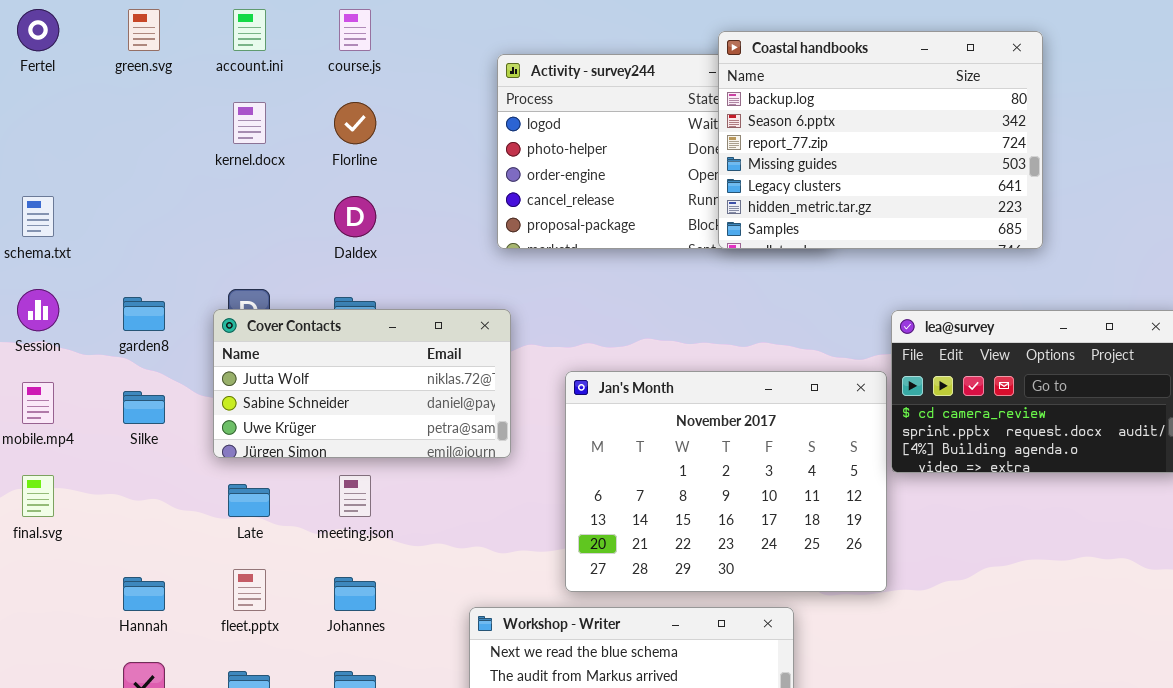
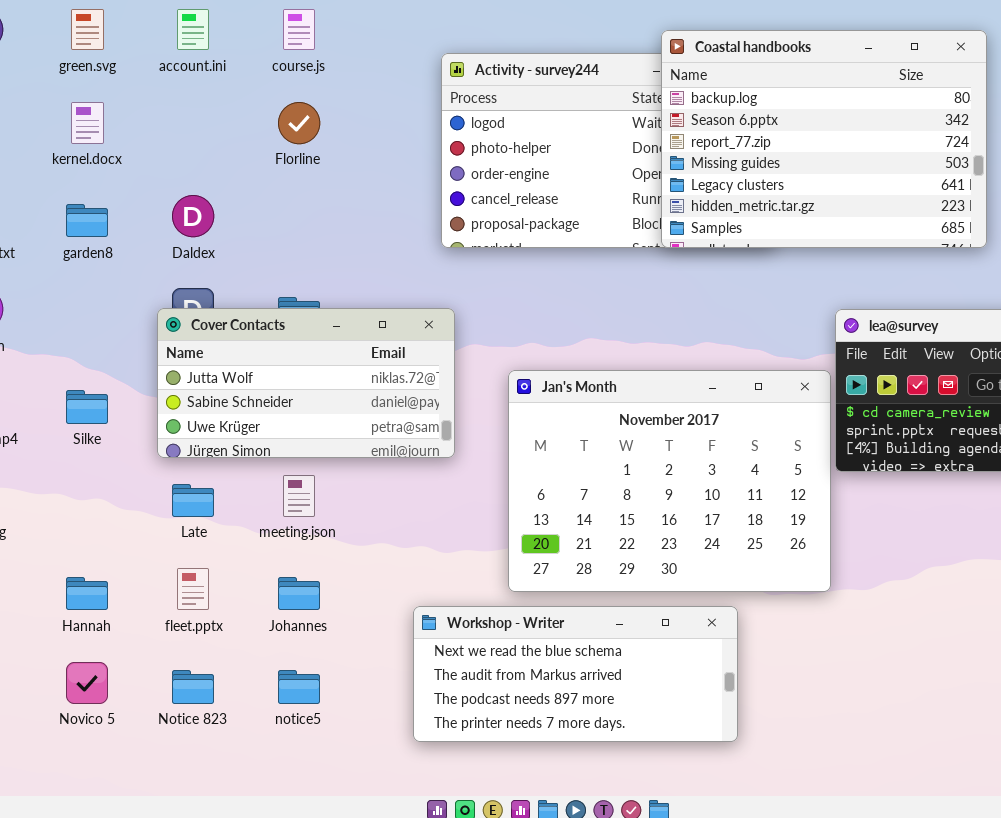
kernel.docx: [233,102,266,144] -> [71,102,104,144], moved
Daldex: [334,196,376,237] -> [172,195,214,237], moved
garden8: [123,297,165,331] -> [66,204,108,237], moved

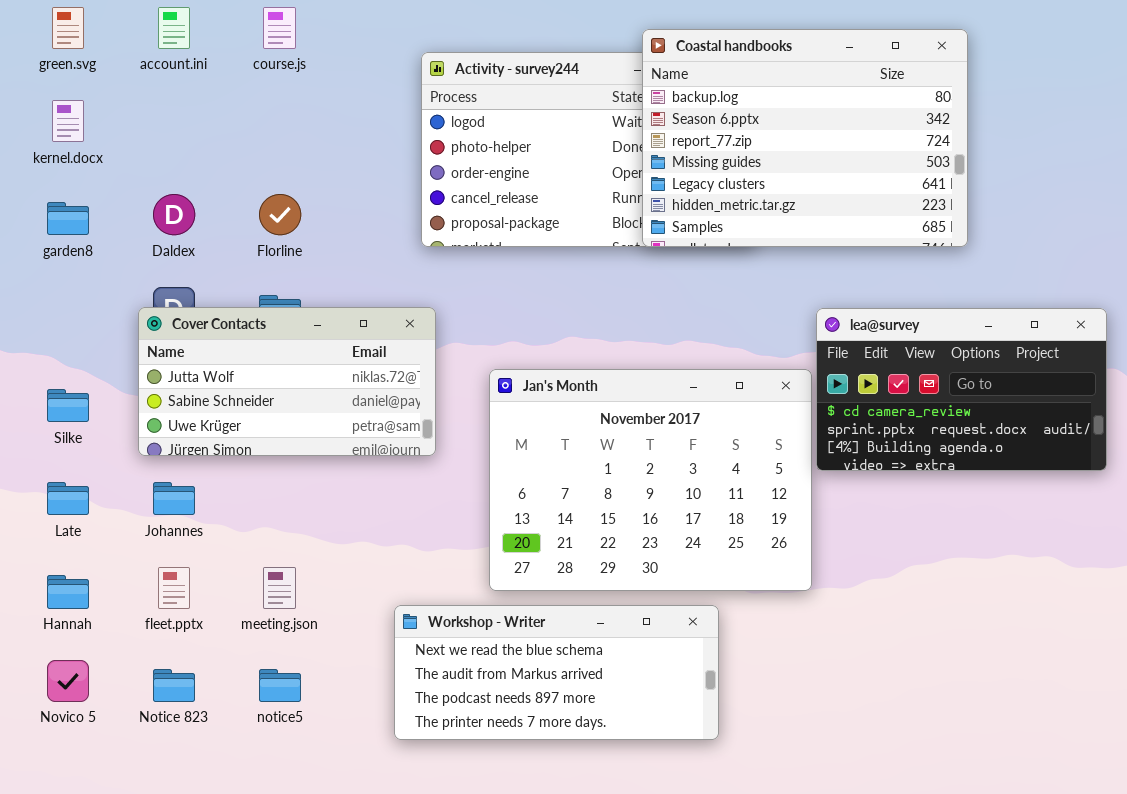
Florline: [278,102,320,144] -> [259,194,301,235], moved
meeting.json: [283,475,315,517] -> [263,567,296,609], moved
Late: [172,484,214,517] -> [47,482,89,515], moved
Johannes: [278,577,320,610] -> [153,482,195,515], moved

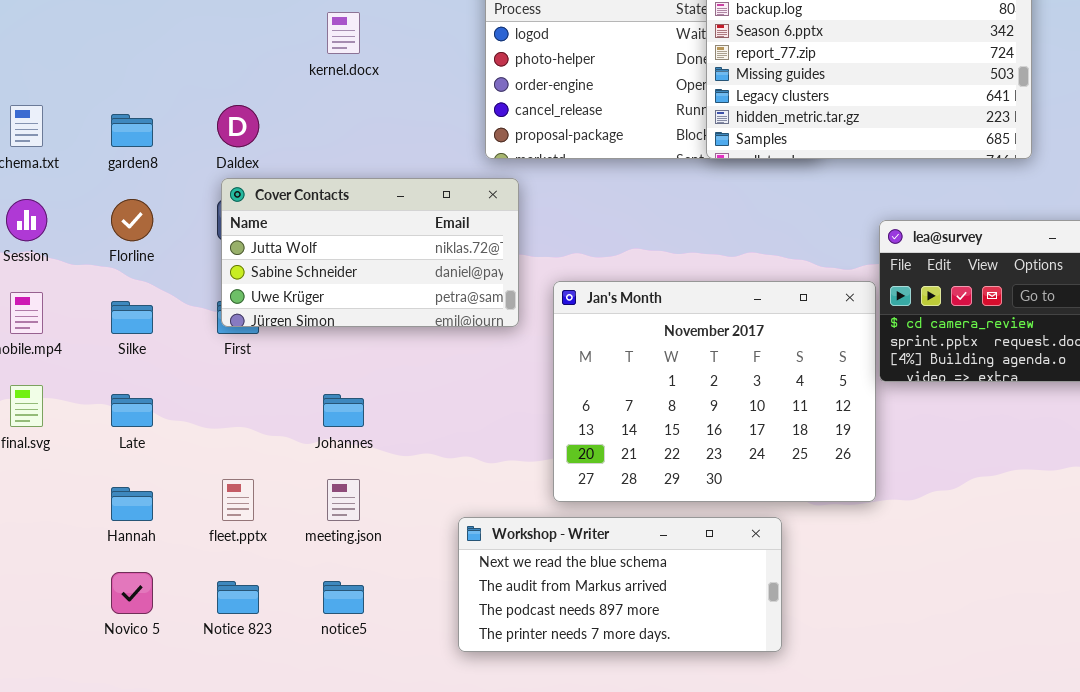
kernel.docx: [52,100,84,142] -> [327,12,360,54], moved
Florline: [259,194,301,235] -> [111,199,153,241], moved
Cover Contacts: [138,307,436,456] -> [221,178,519,327], moved
Johannes: [153,482,195,515] -> [323,394,364,427], moved

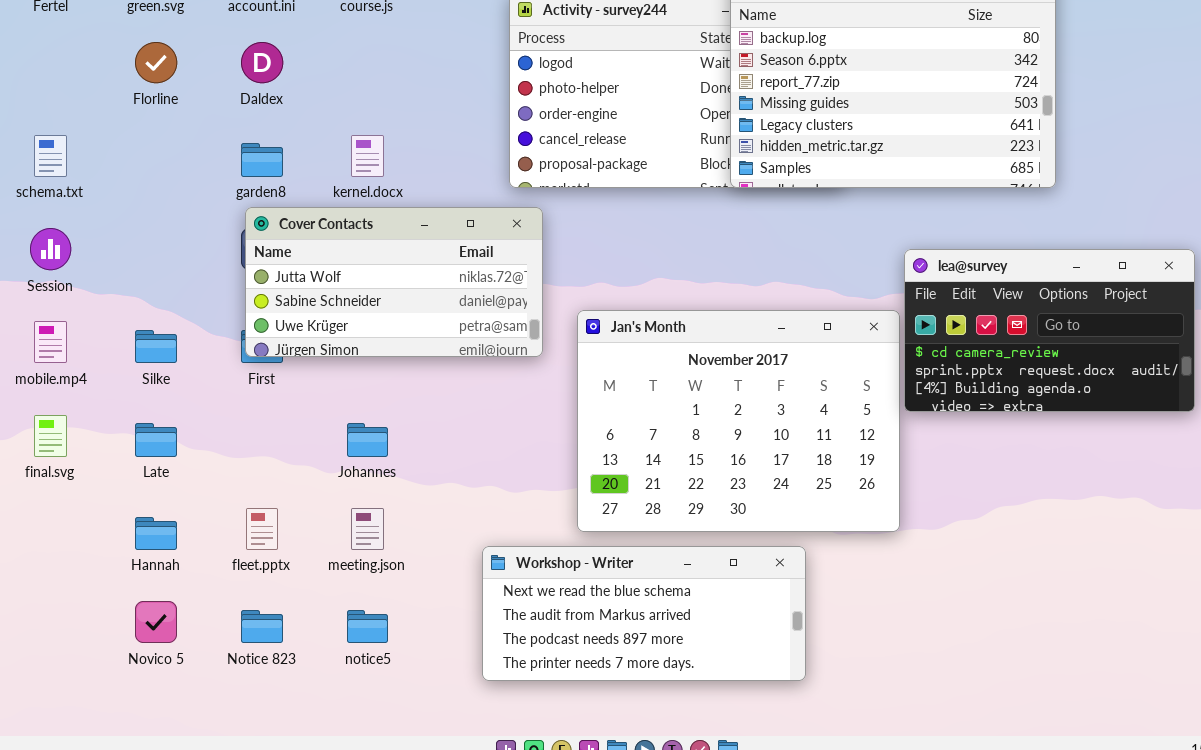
kernel.docx: [327,12,360,54] -> [351,135,384,177], moved
Daldex: [217,105,259,147] -> [241,42,283,83], moved
garden8: [111,114,153,147] -> [241,143,283,177], moved
Florline: [111,199,153,241] -> [135,42,177,83], moved

